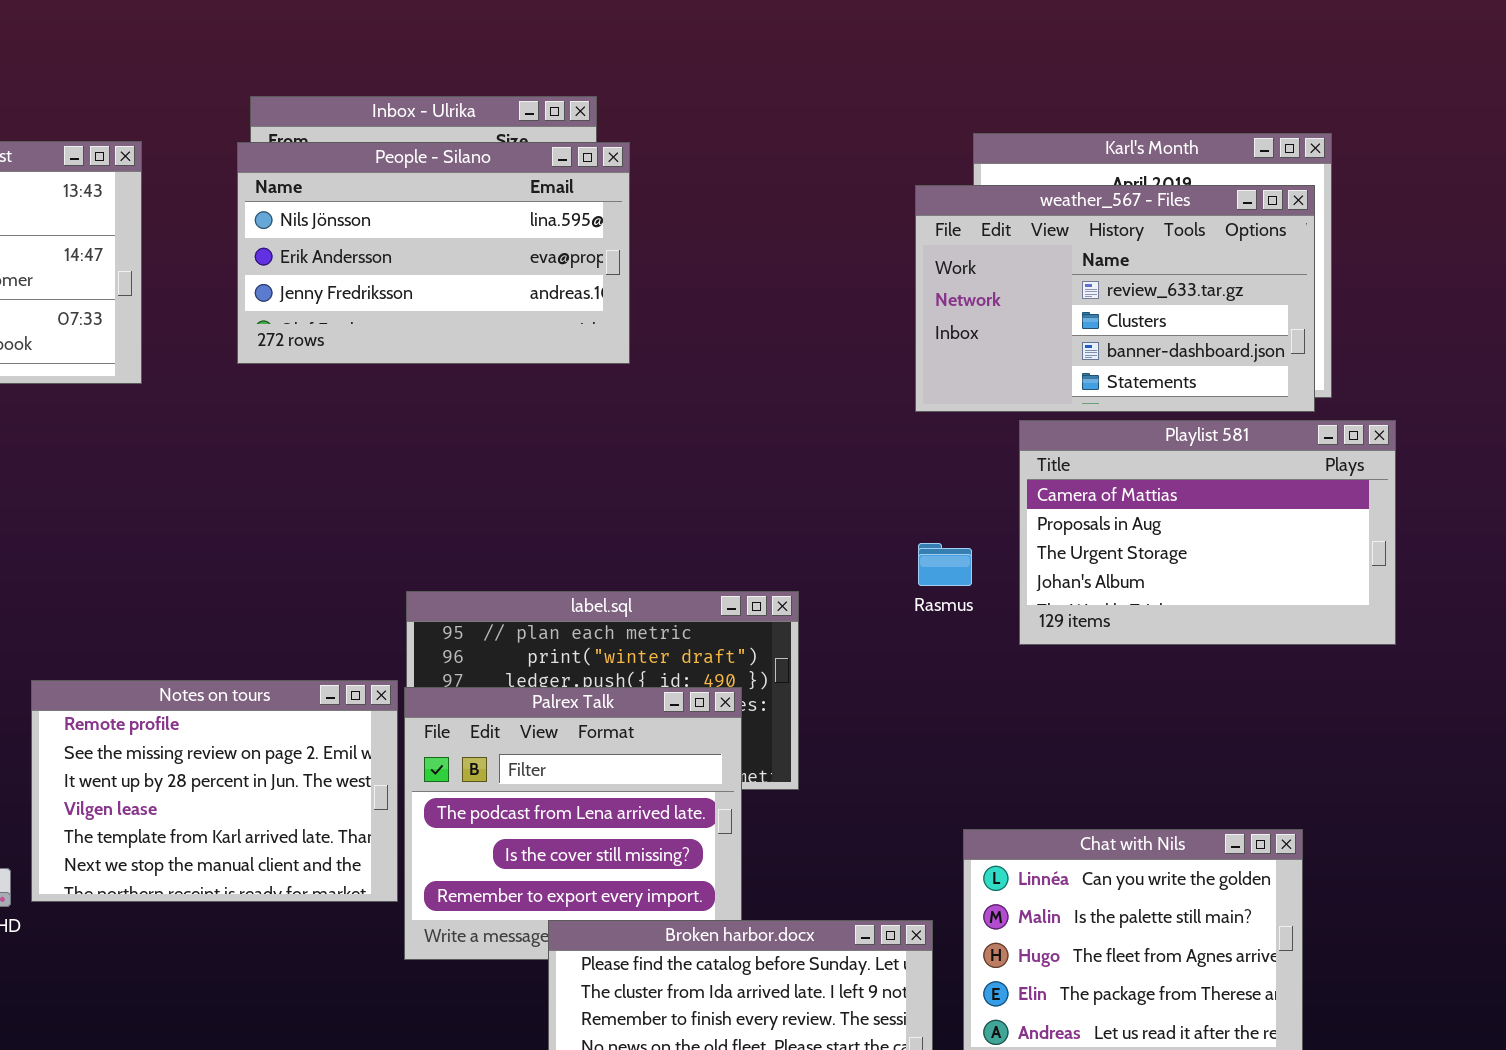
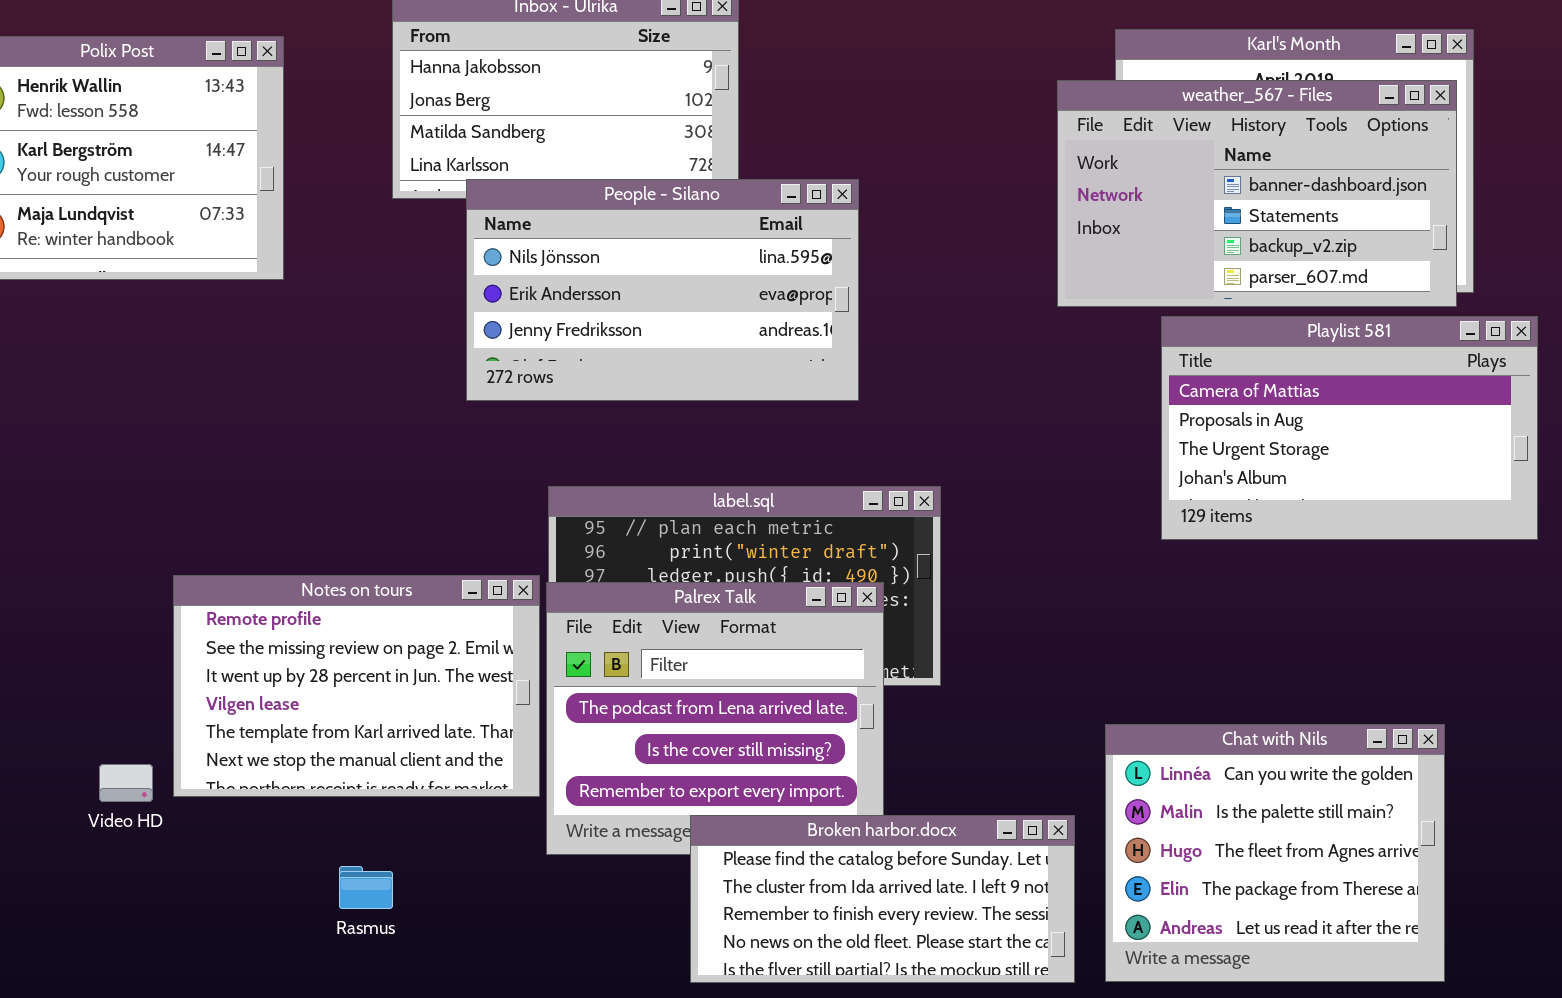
People - Silano: [237,142,630,364] -> [466,179,859,401], moved
weather_567 - Files: [915,185,1315,412] -> [1057,80,1457,307], scrolled down 2 rows
Rasmus: [918,543,972,586] -> [339,866,393,909], moved

